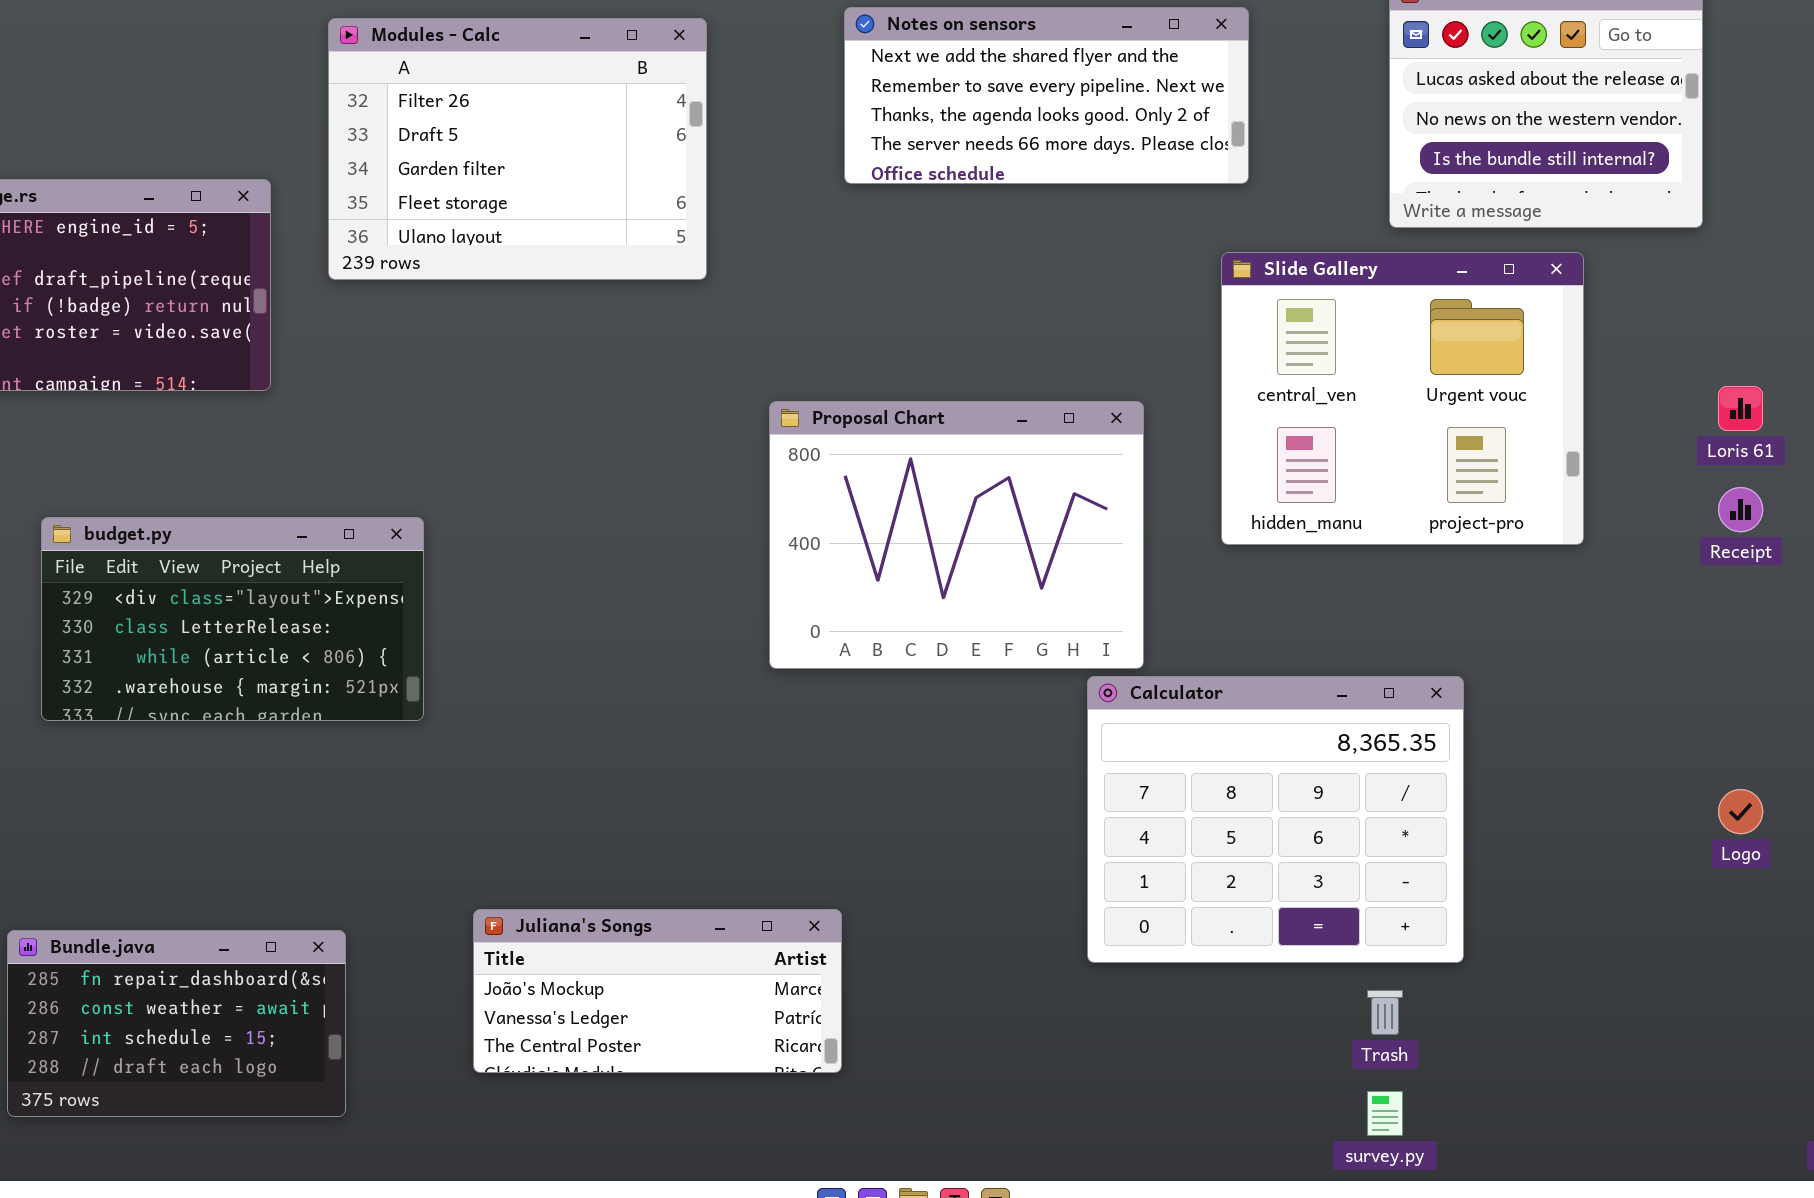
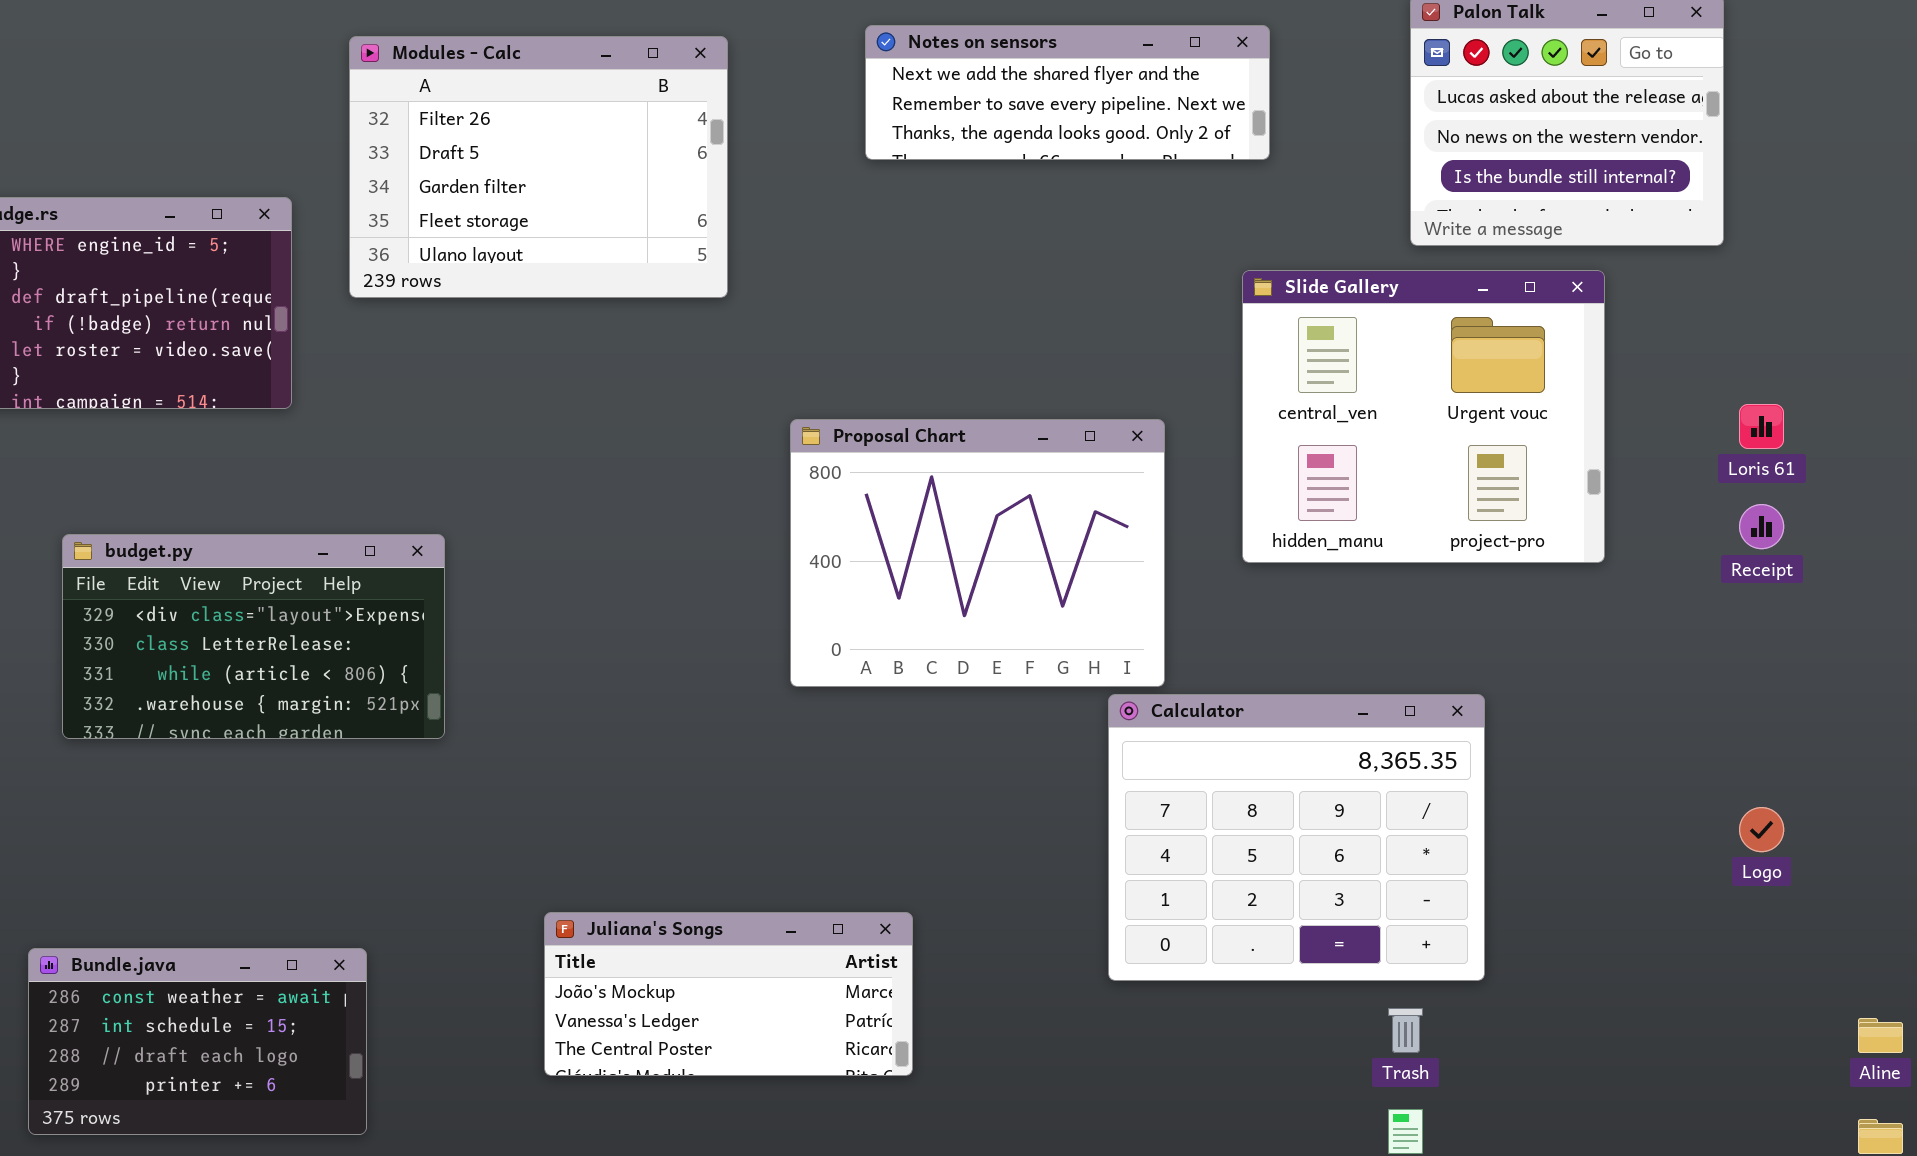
Notes on sensors: [844,7,1249,184] -> [865,25,1270,160], resized
Juliana's Songs: [473,909,842,1073] -> [544,912,913,1076], moved
Bundle.java: [7,930,346,1117] -> [28,948,367,1135], scrolled down 1 row

